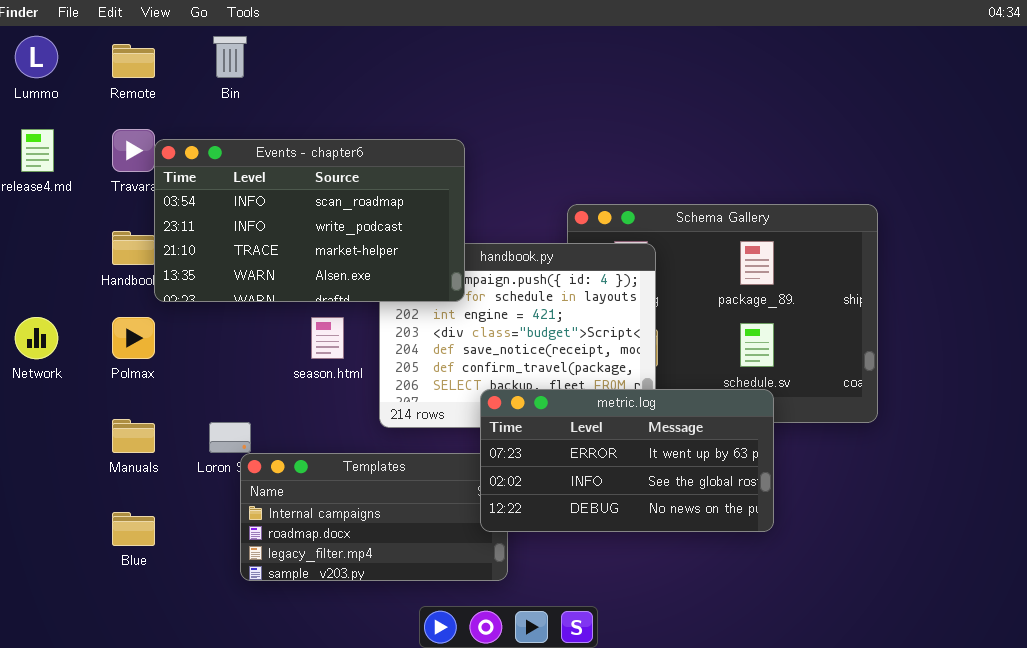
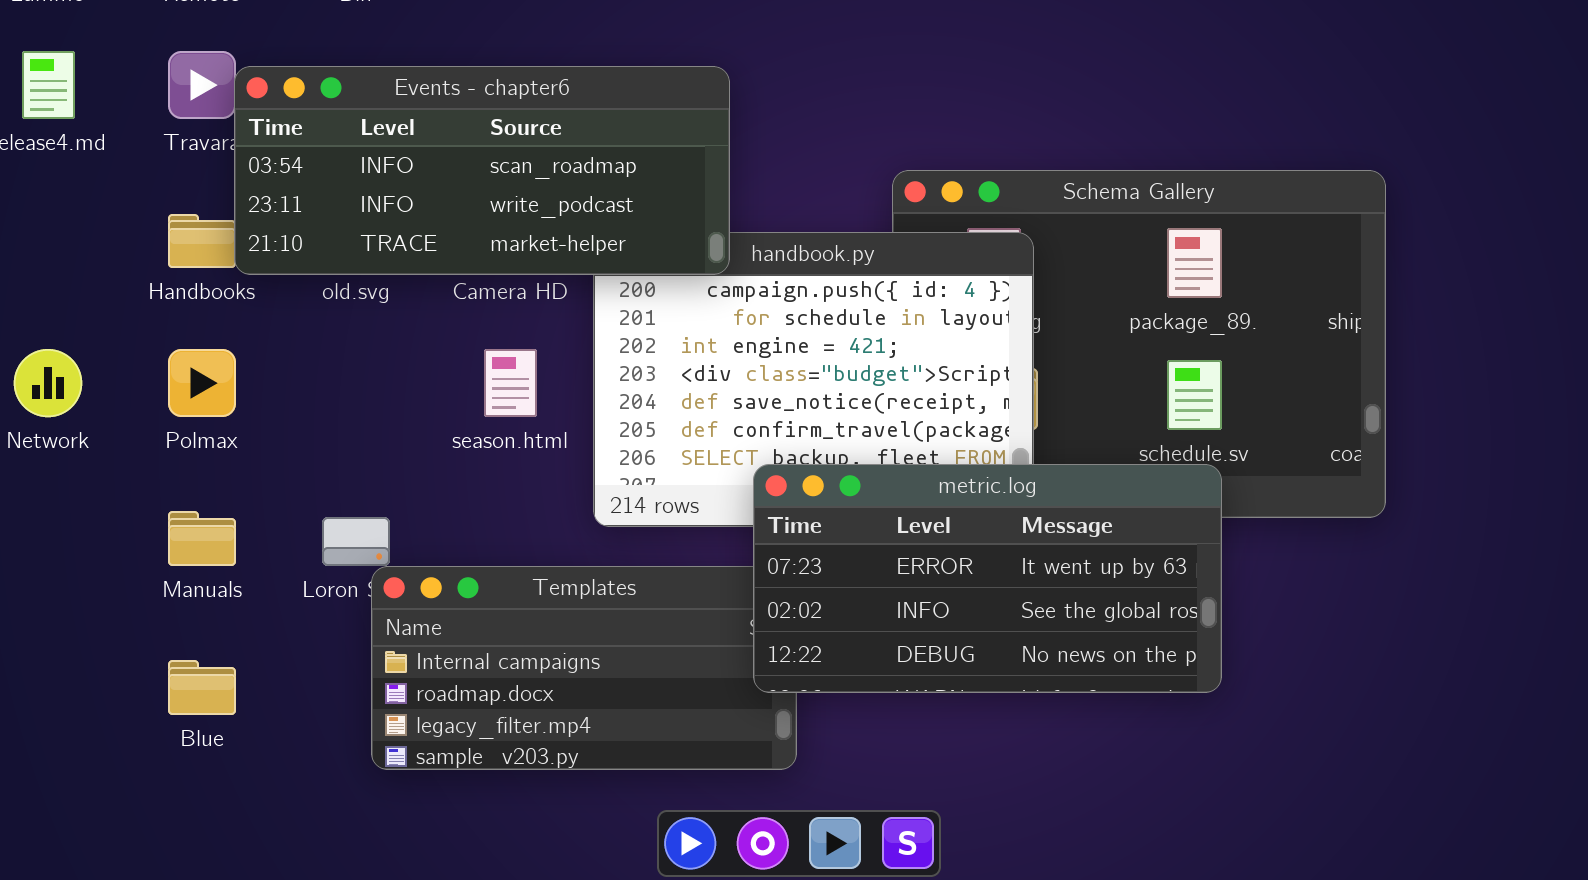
Events - chapter6: [154,139,465,302] -> [234,66,730,275], resized

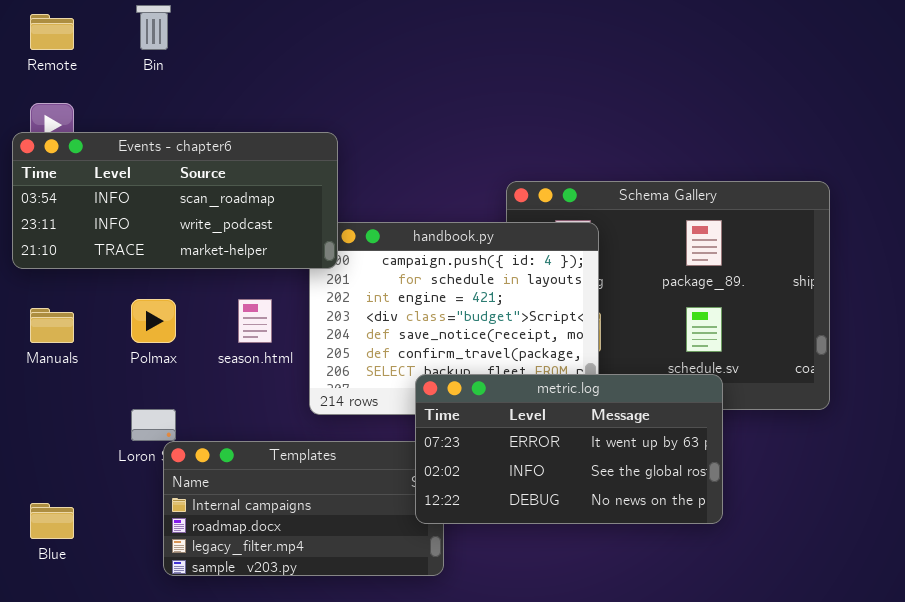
Events - chapter6: [234,66,730,275] -> [12,132,338,269], moved
Polmax: [168,349,236,417] -> [131,299,176,343], moved
Manuals: [168,511,236,566] -> [30,308,74,343], moved

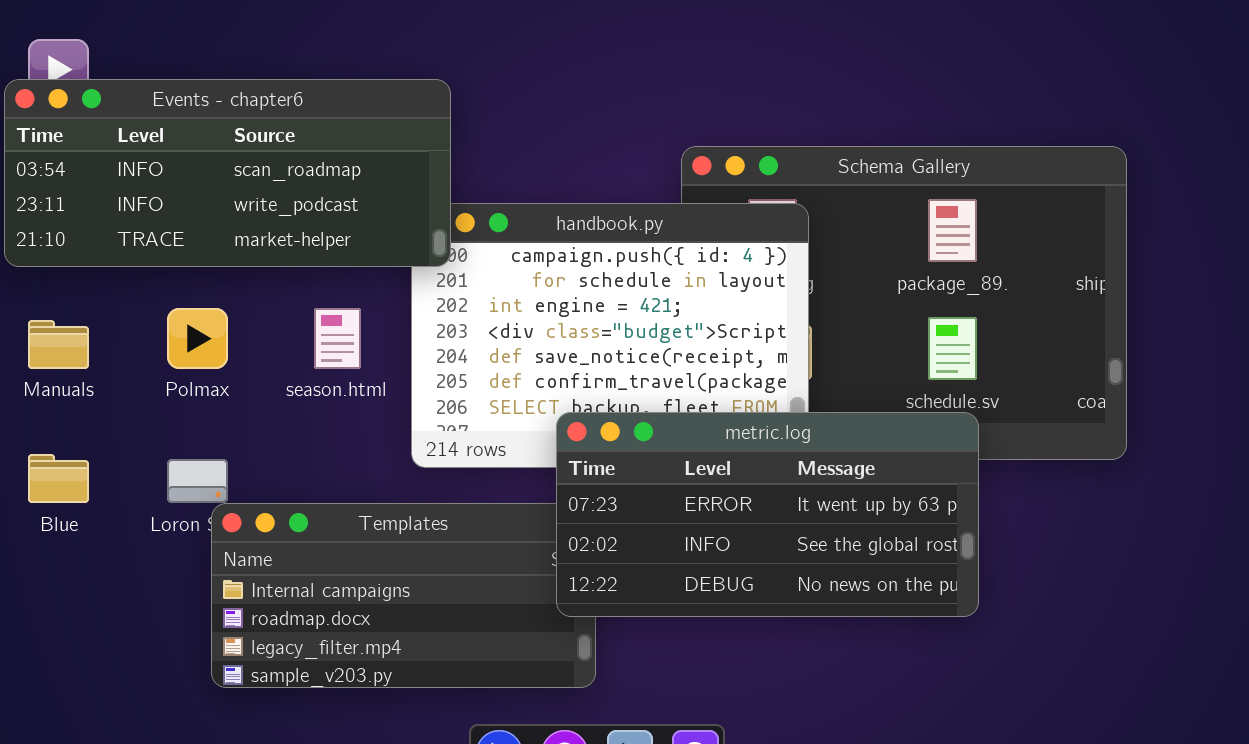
Blue: [30,503,74,539] -> [28,454,89,503], moved

